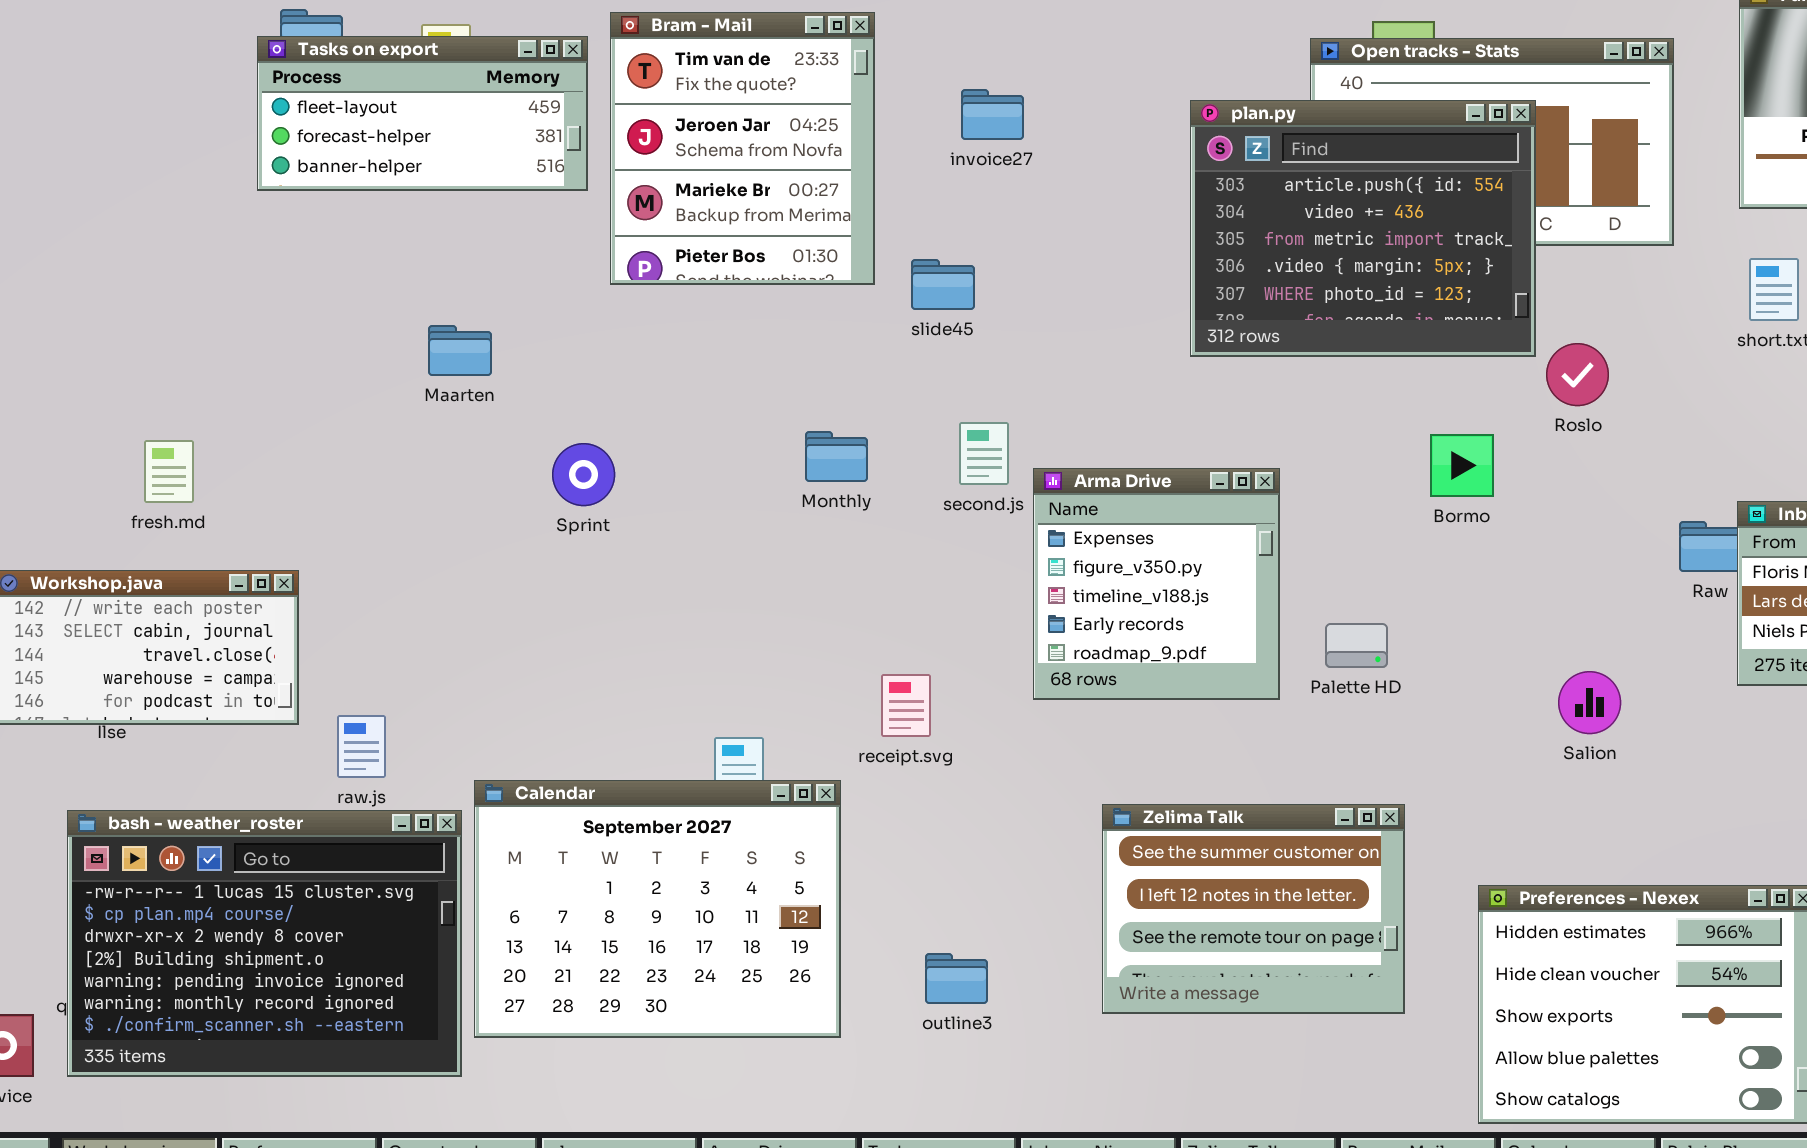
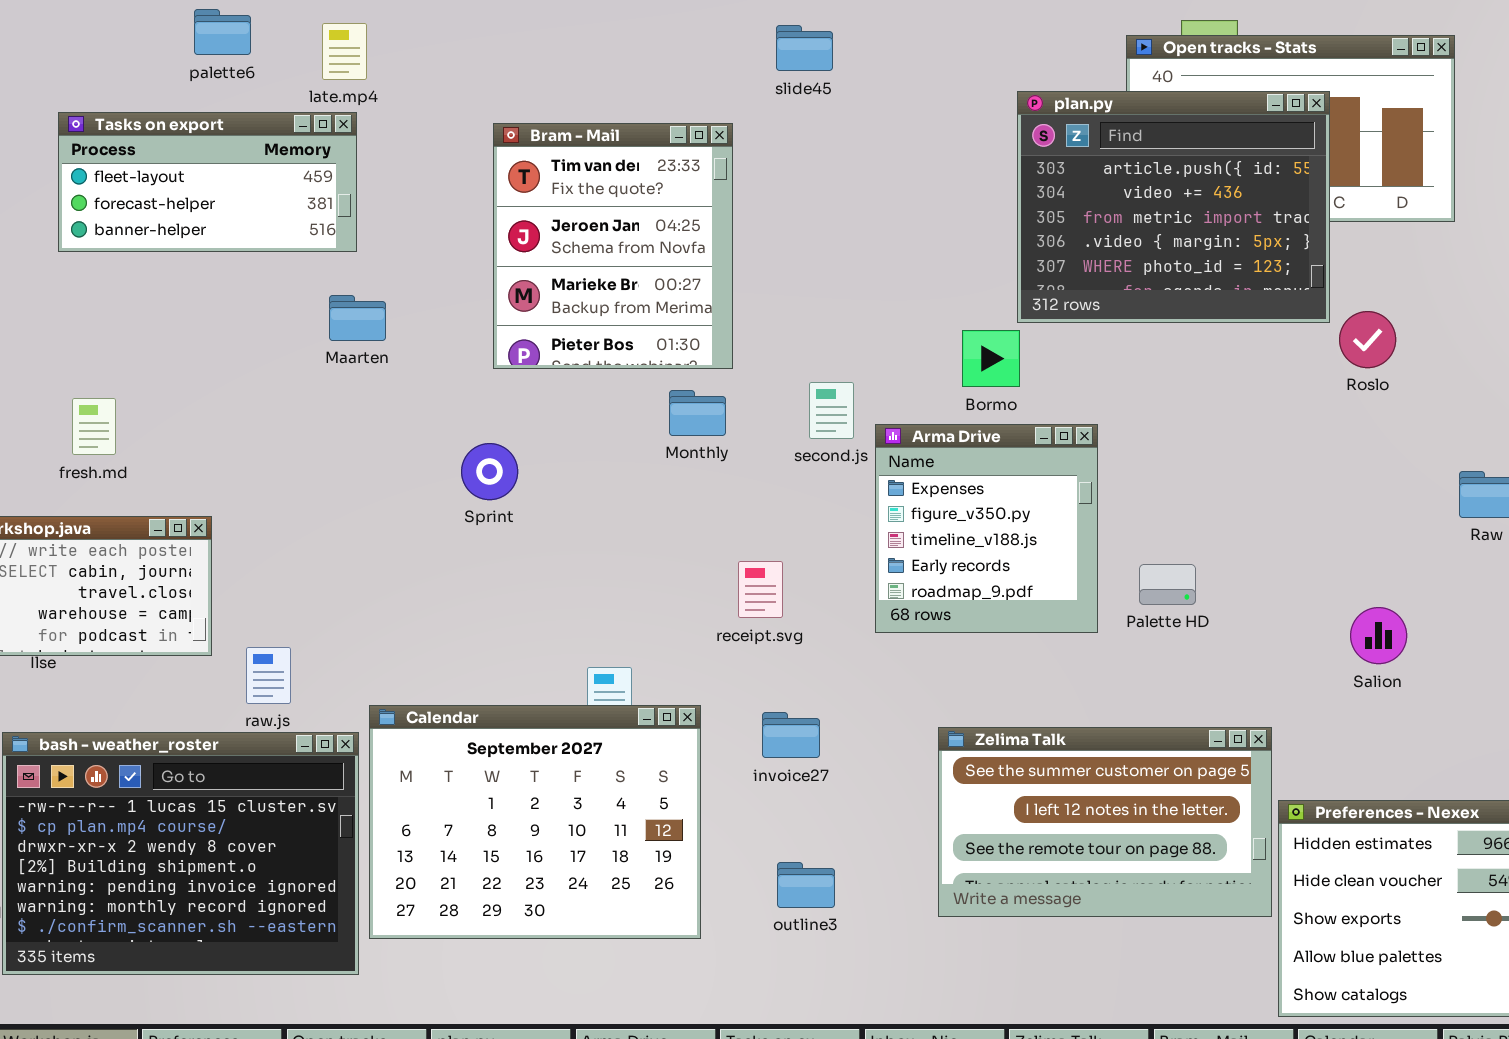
Bram - Mail: [610,12,875,285] -> [493,123,733,369], moved
Tasks on export: [257,36,588,191] -> [58,112,357,252], moved
invoice27: [961,89,1024,140] -> [762,712,820,758], moved
slide45: [911,259,975,310] -> [776,25,833,71], moved
Bormo: [1430,434,1494,497] -> [962,330,1020,387], moved
Sprint: [552,443,615,506] -> [461,443,518,500], moved
receipt.svg: [881,674,931,737] -> [738,561,783,618], moved
Zelima Talk: [1102,804,1405,1014] -> [938,727,1272,917], resized

